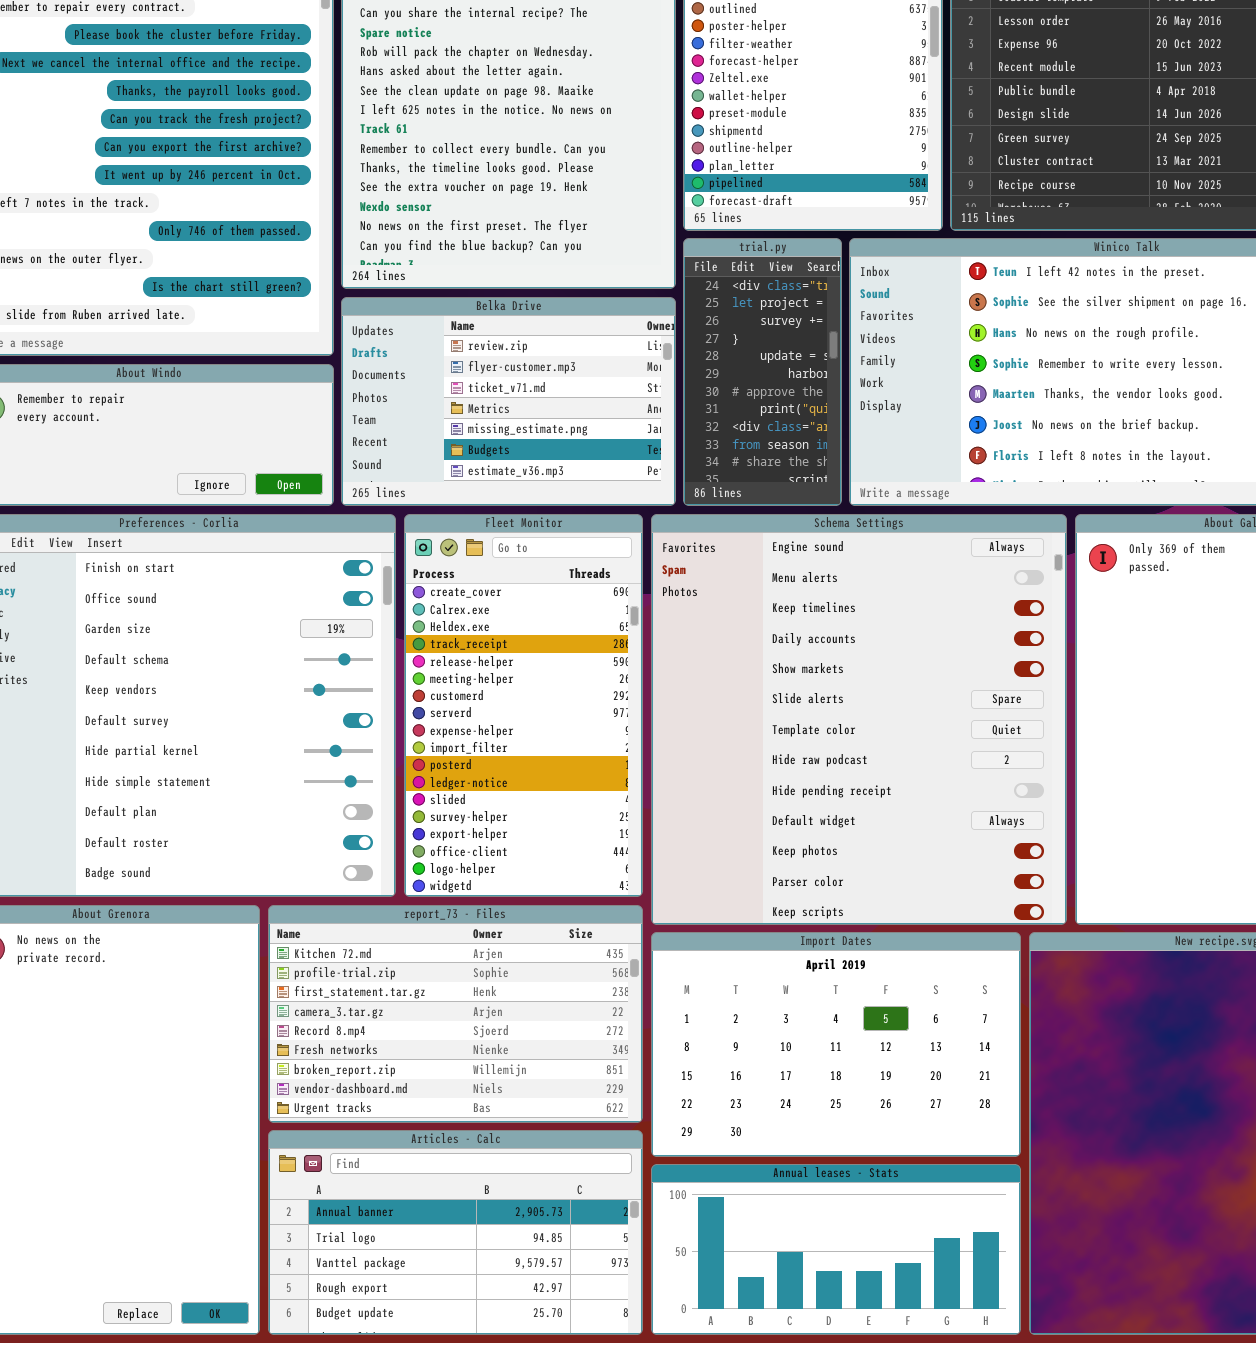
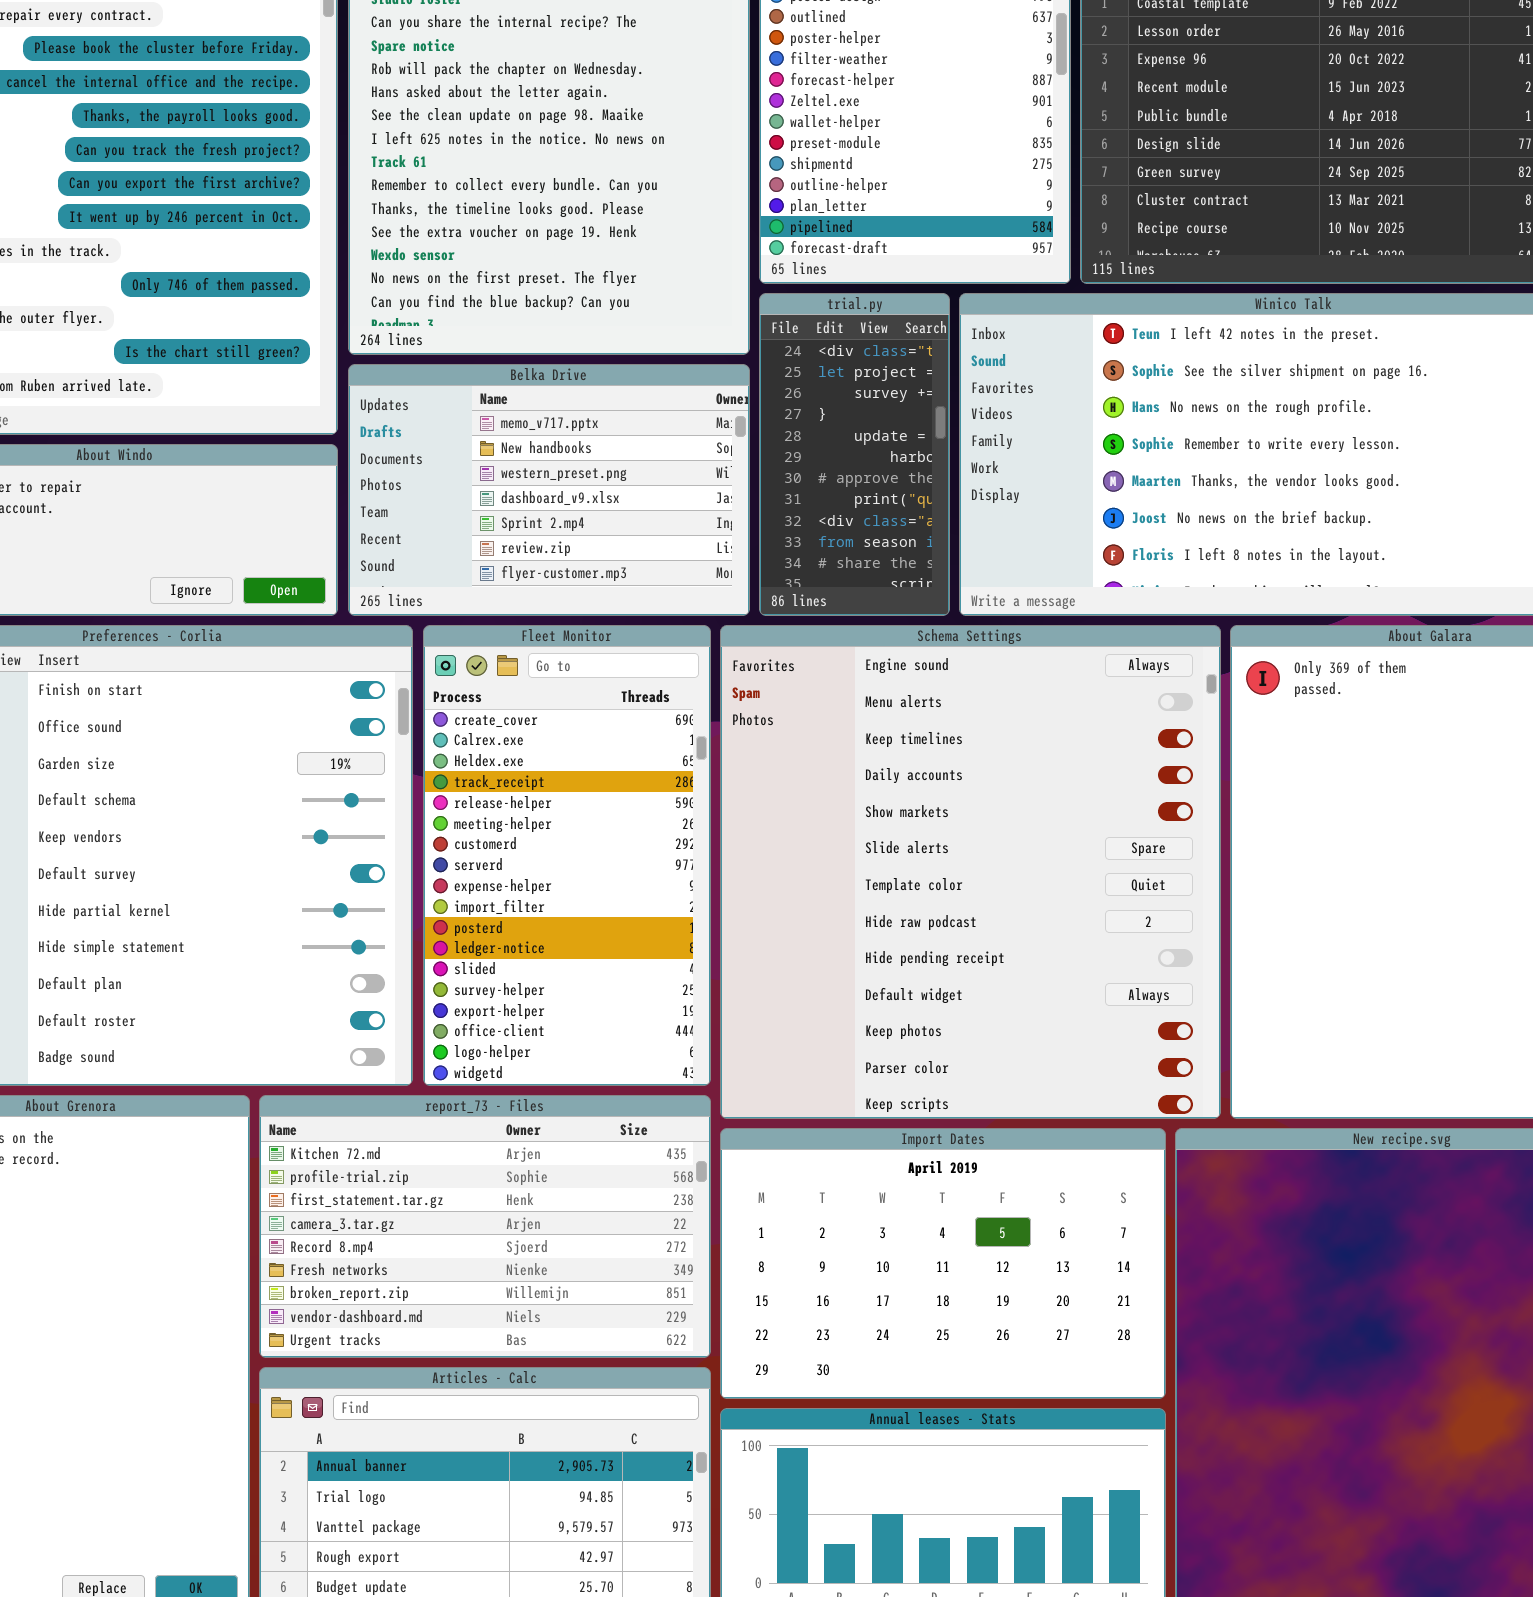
Belka Drive: [341,297,676,506] -> [348,364,750,616], scrolled up 5 rows

